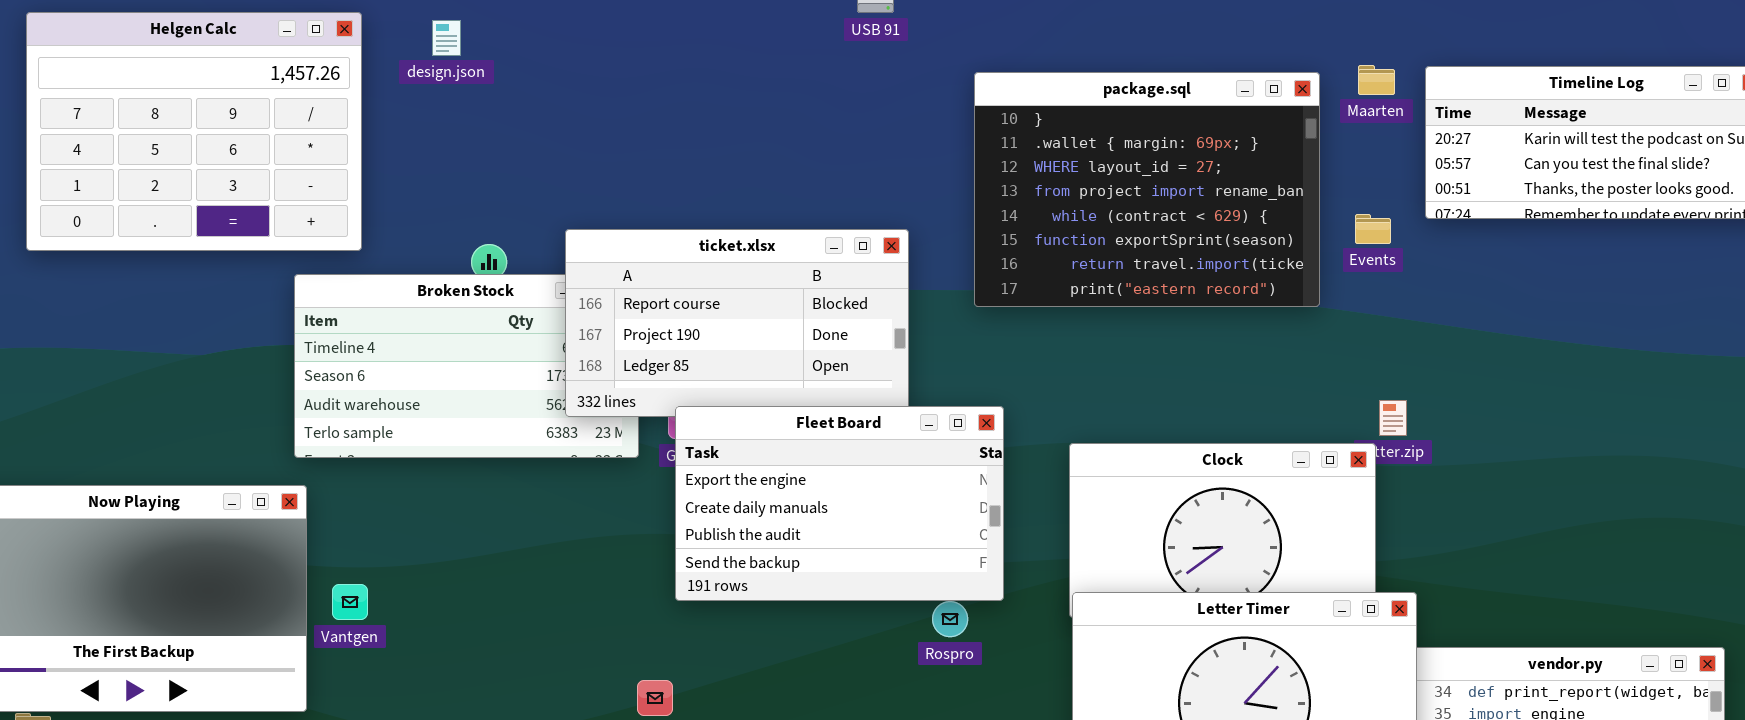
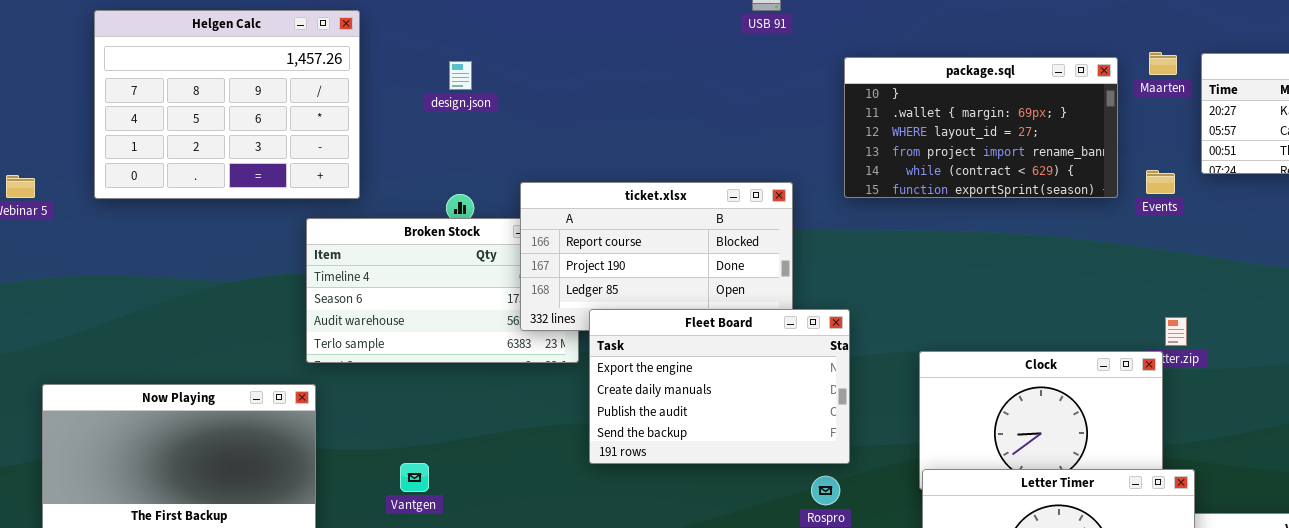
design.json: [432,20,461,56] -> [449,61,472,90], moved
package.sql: [974,72,1320,307] -> [844,57,1118,198], resized
Fleet Board: [675,406,1004,601] -> [589,309,850,464], moved
Vantgen: [332,584,368,620] -> [400,463,429,492], moved

